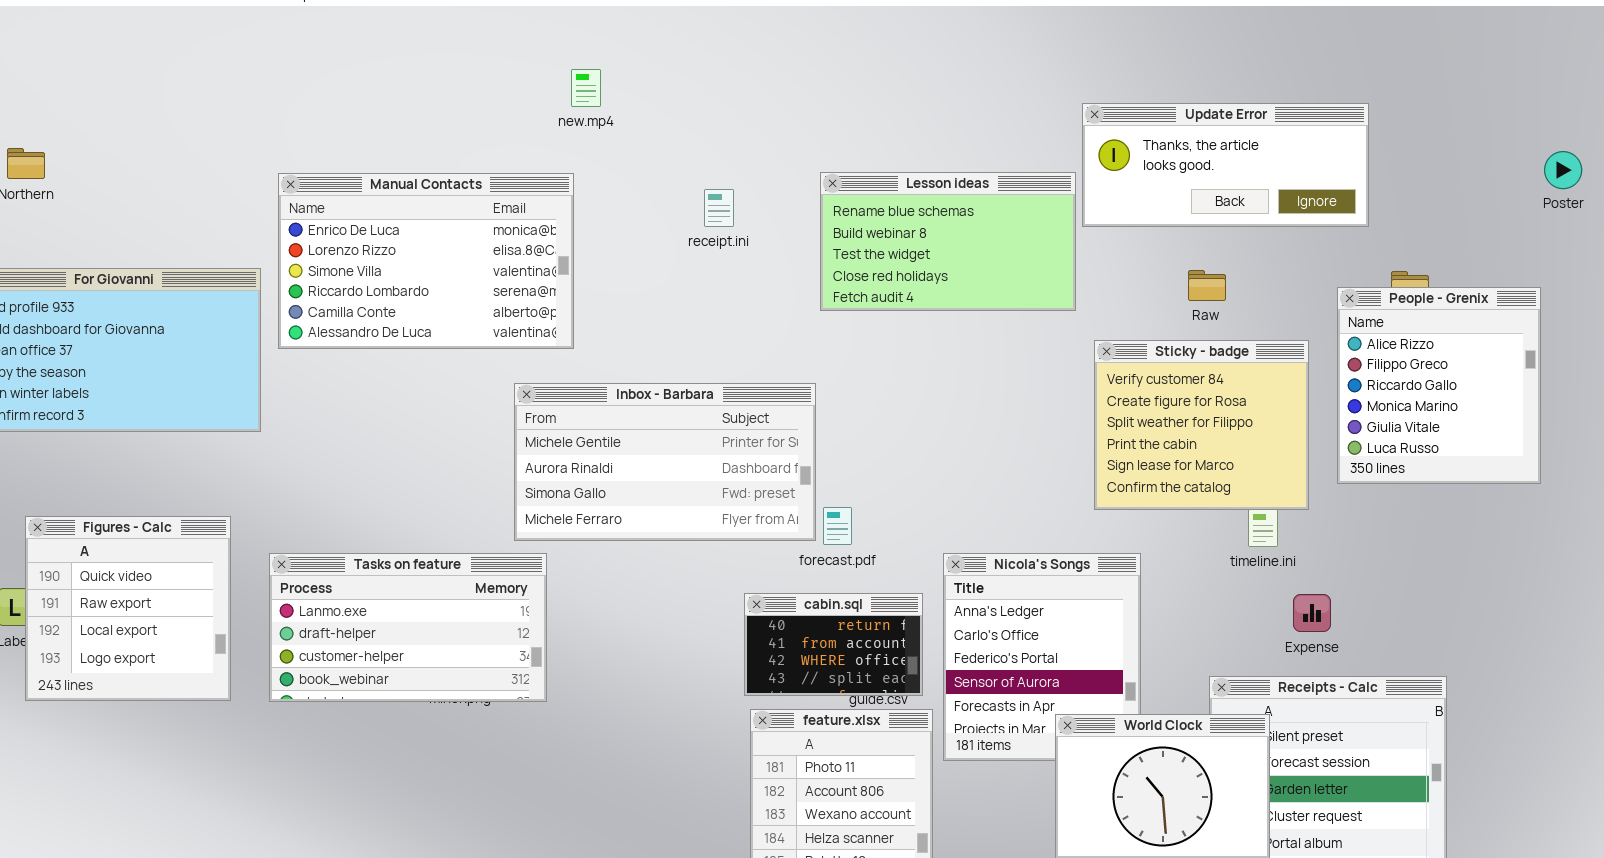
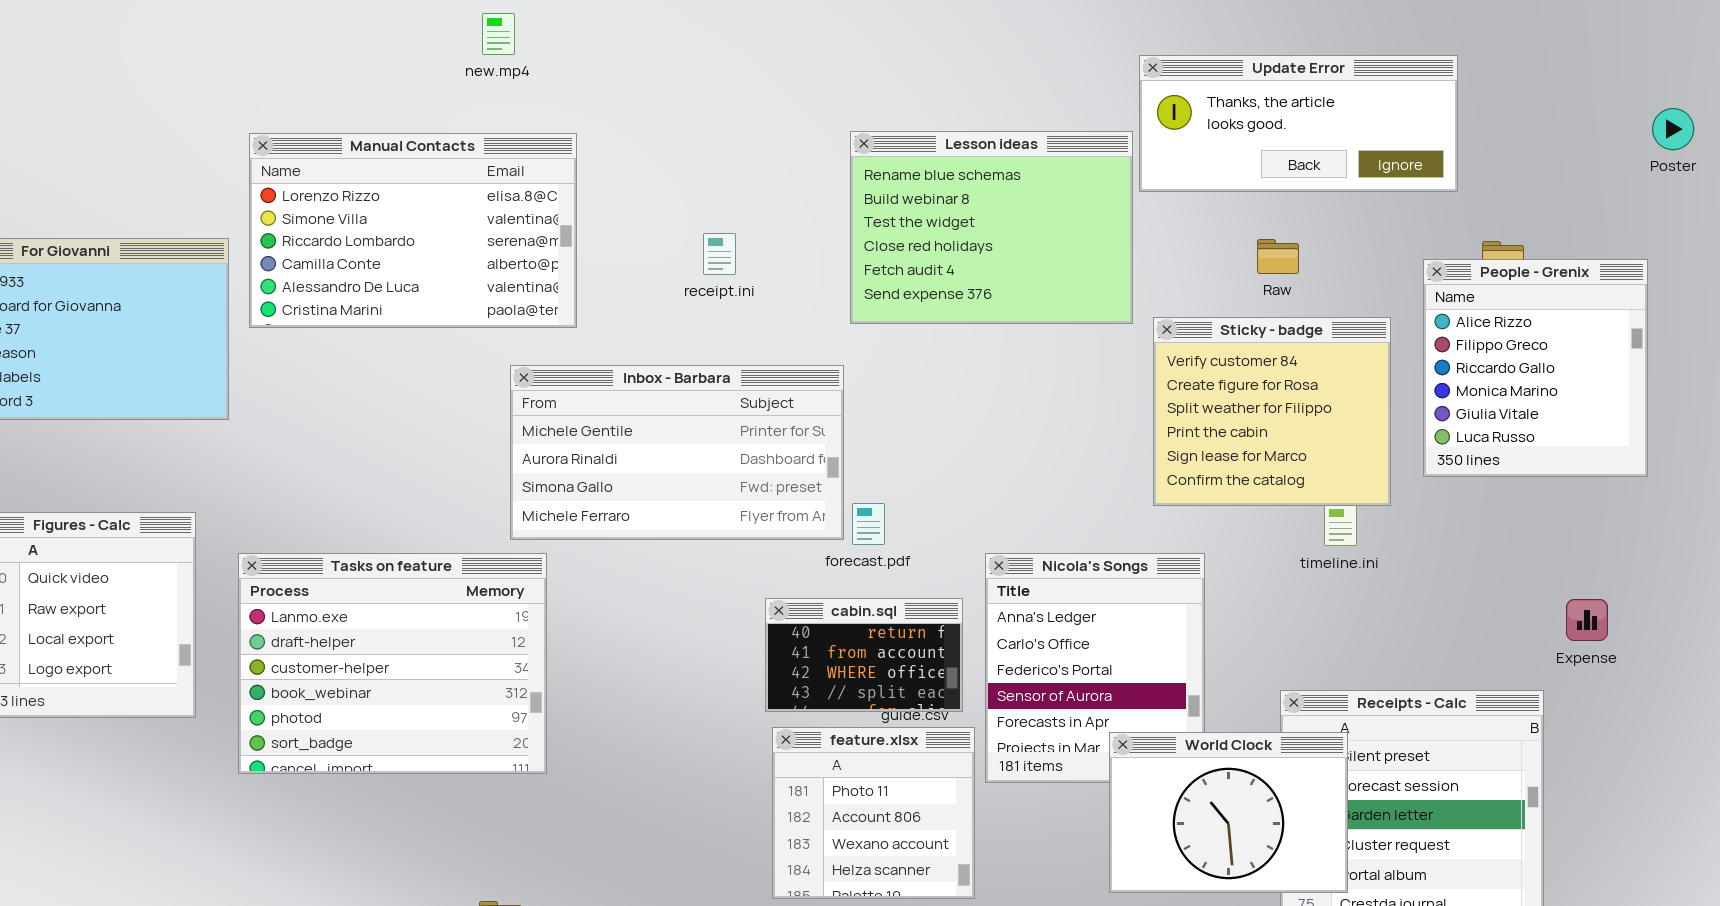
new.mp4: [571,69,601,107] -> [482,13,515,55], moved
Lesson ideas: [820,172,1076,311] -> [850,131,1133,324], resized
Manual Contacts: [278,173,574,349] -> [249,133,577,328], scrolled down 1 row
receipt.ini: [704,189,734,227] -> [703,233,736,275], moved
Tasks on feature: [269,553,547,702] -> [238,553,547,774], resized
Expense: [1293,594,1331,632] -> [1566,599,1608,641], moved

